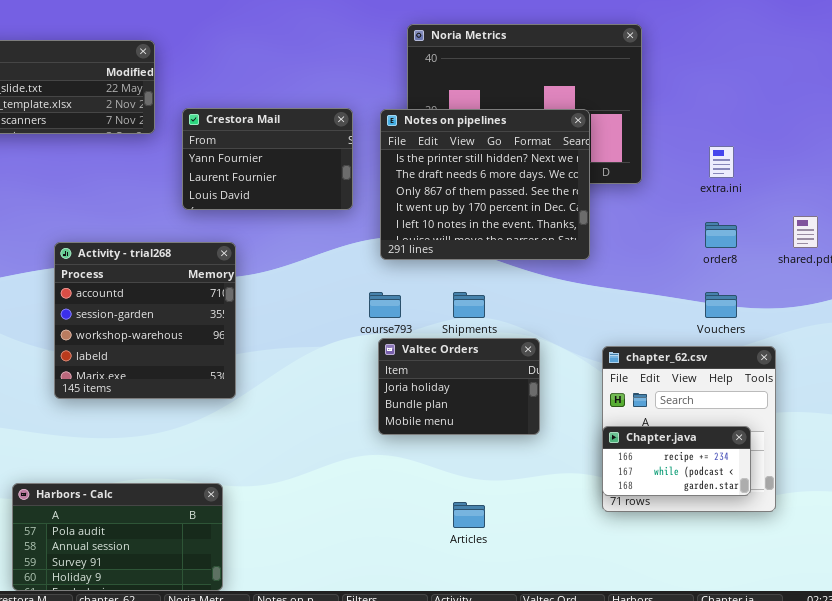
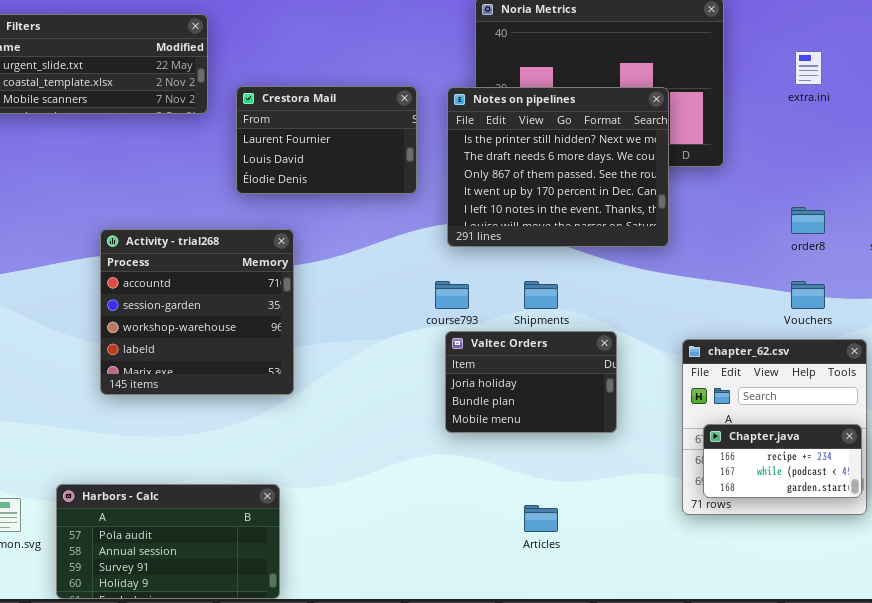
Crestora Mail: [182,108,353,210] -> [236,86,417,194], scrolled down 1 row
extra.ini: [709,146,734,178] -> [795,51,822,85], moved
Chapter.java: [602,426,751,496] -> [703,424,862,498], moved

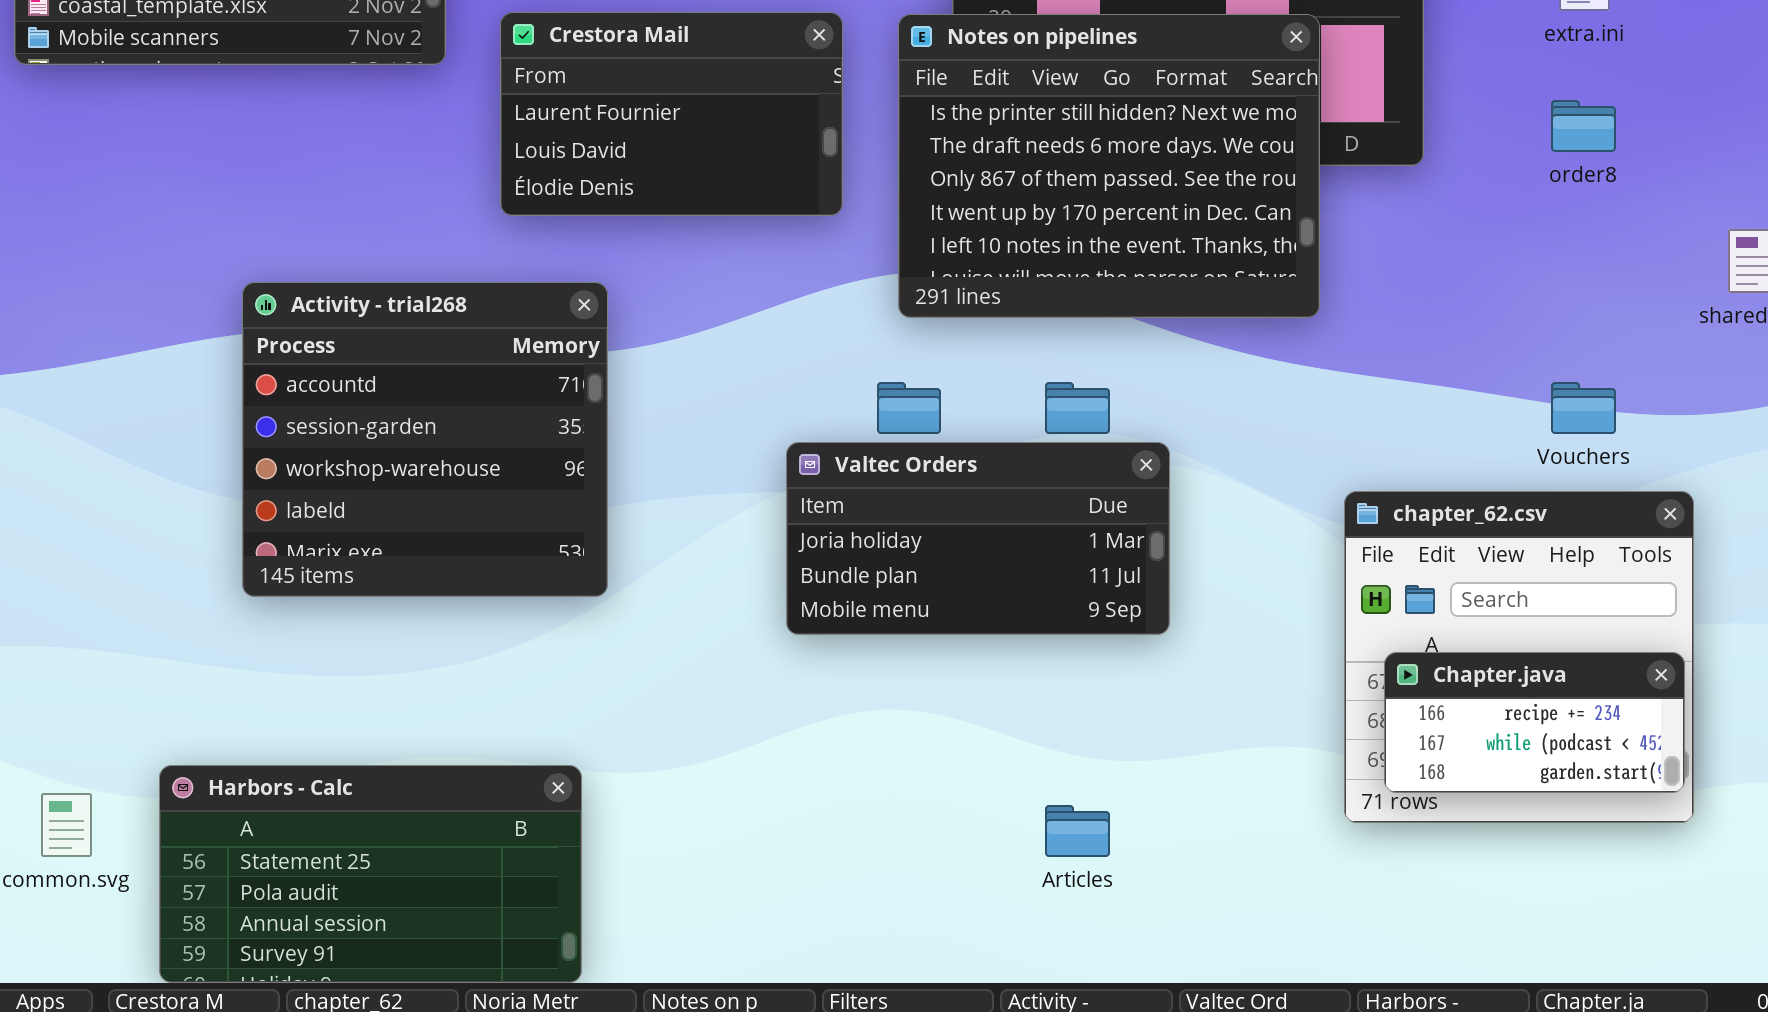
order8: [791,207,825,234] -> [1551,100,1616,152], moved
Valtec Orders: [445,331,617,433] -> [786,442,1170,635], moved, resized
Harbors - Calc: [56,484,280,599] -> [159,765,582,983], scrolled up 1 row

